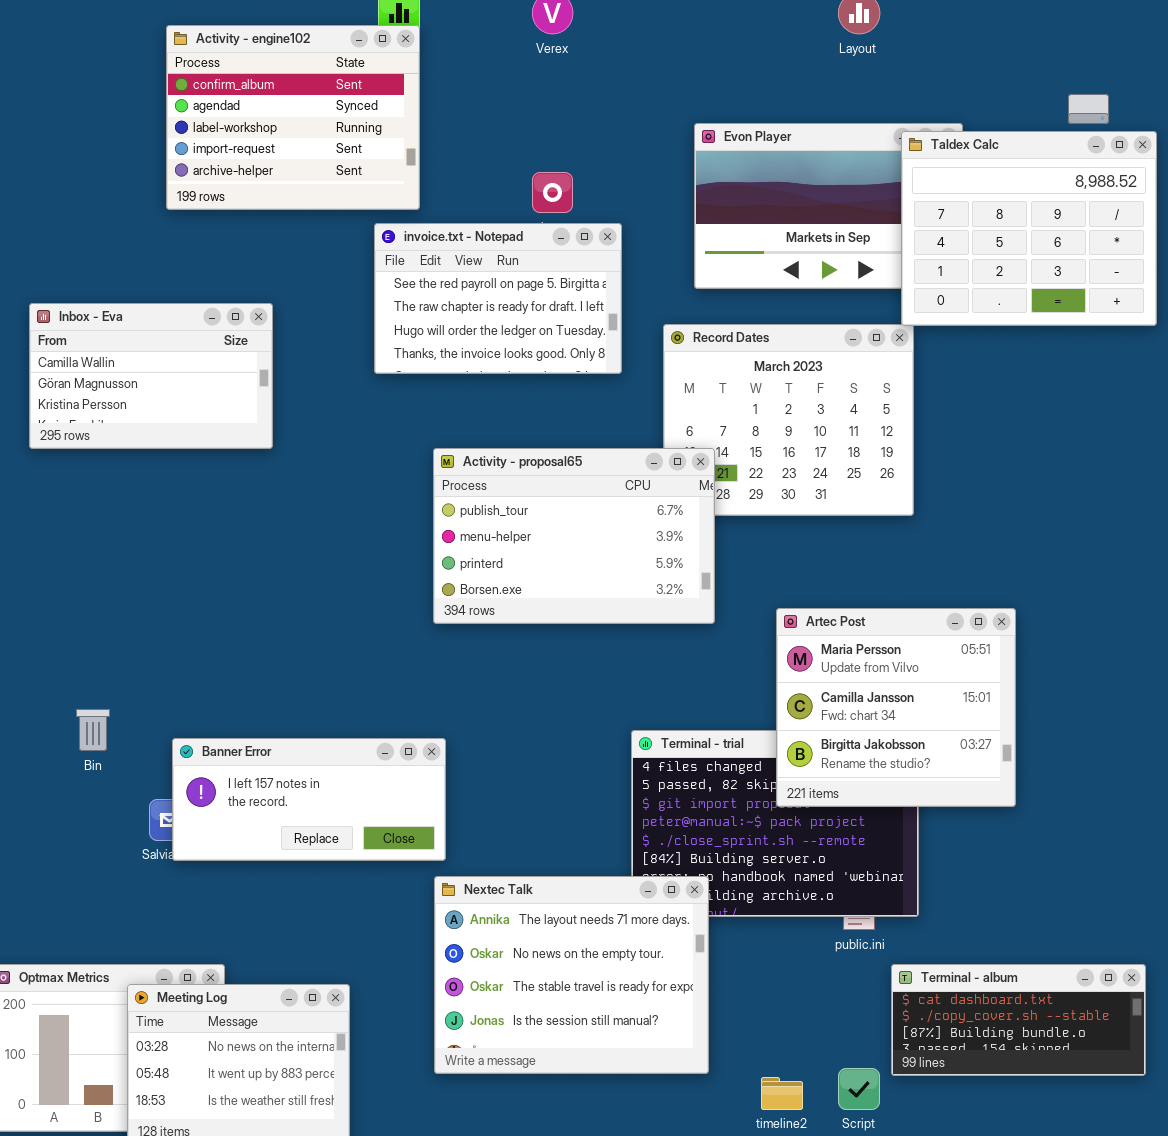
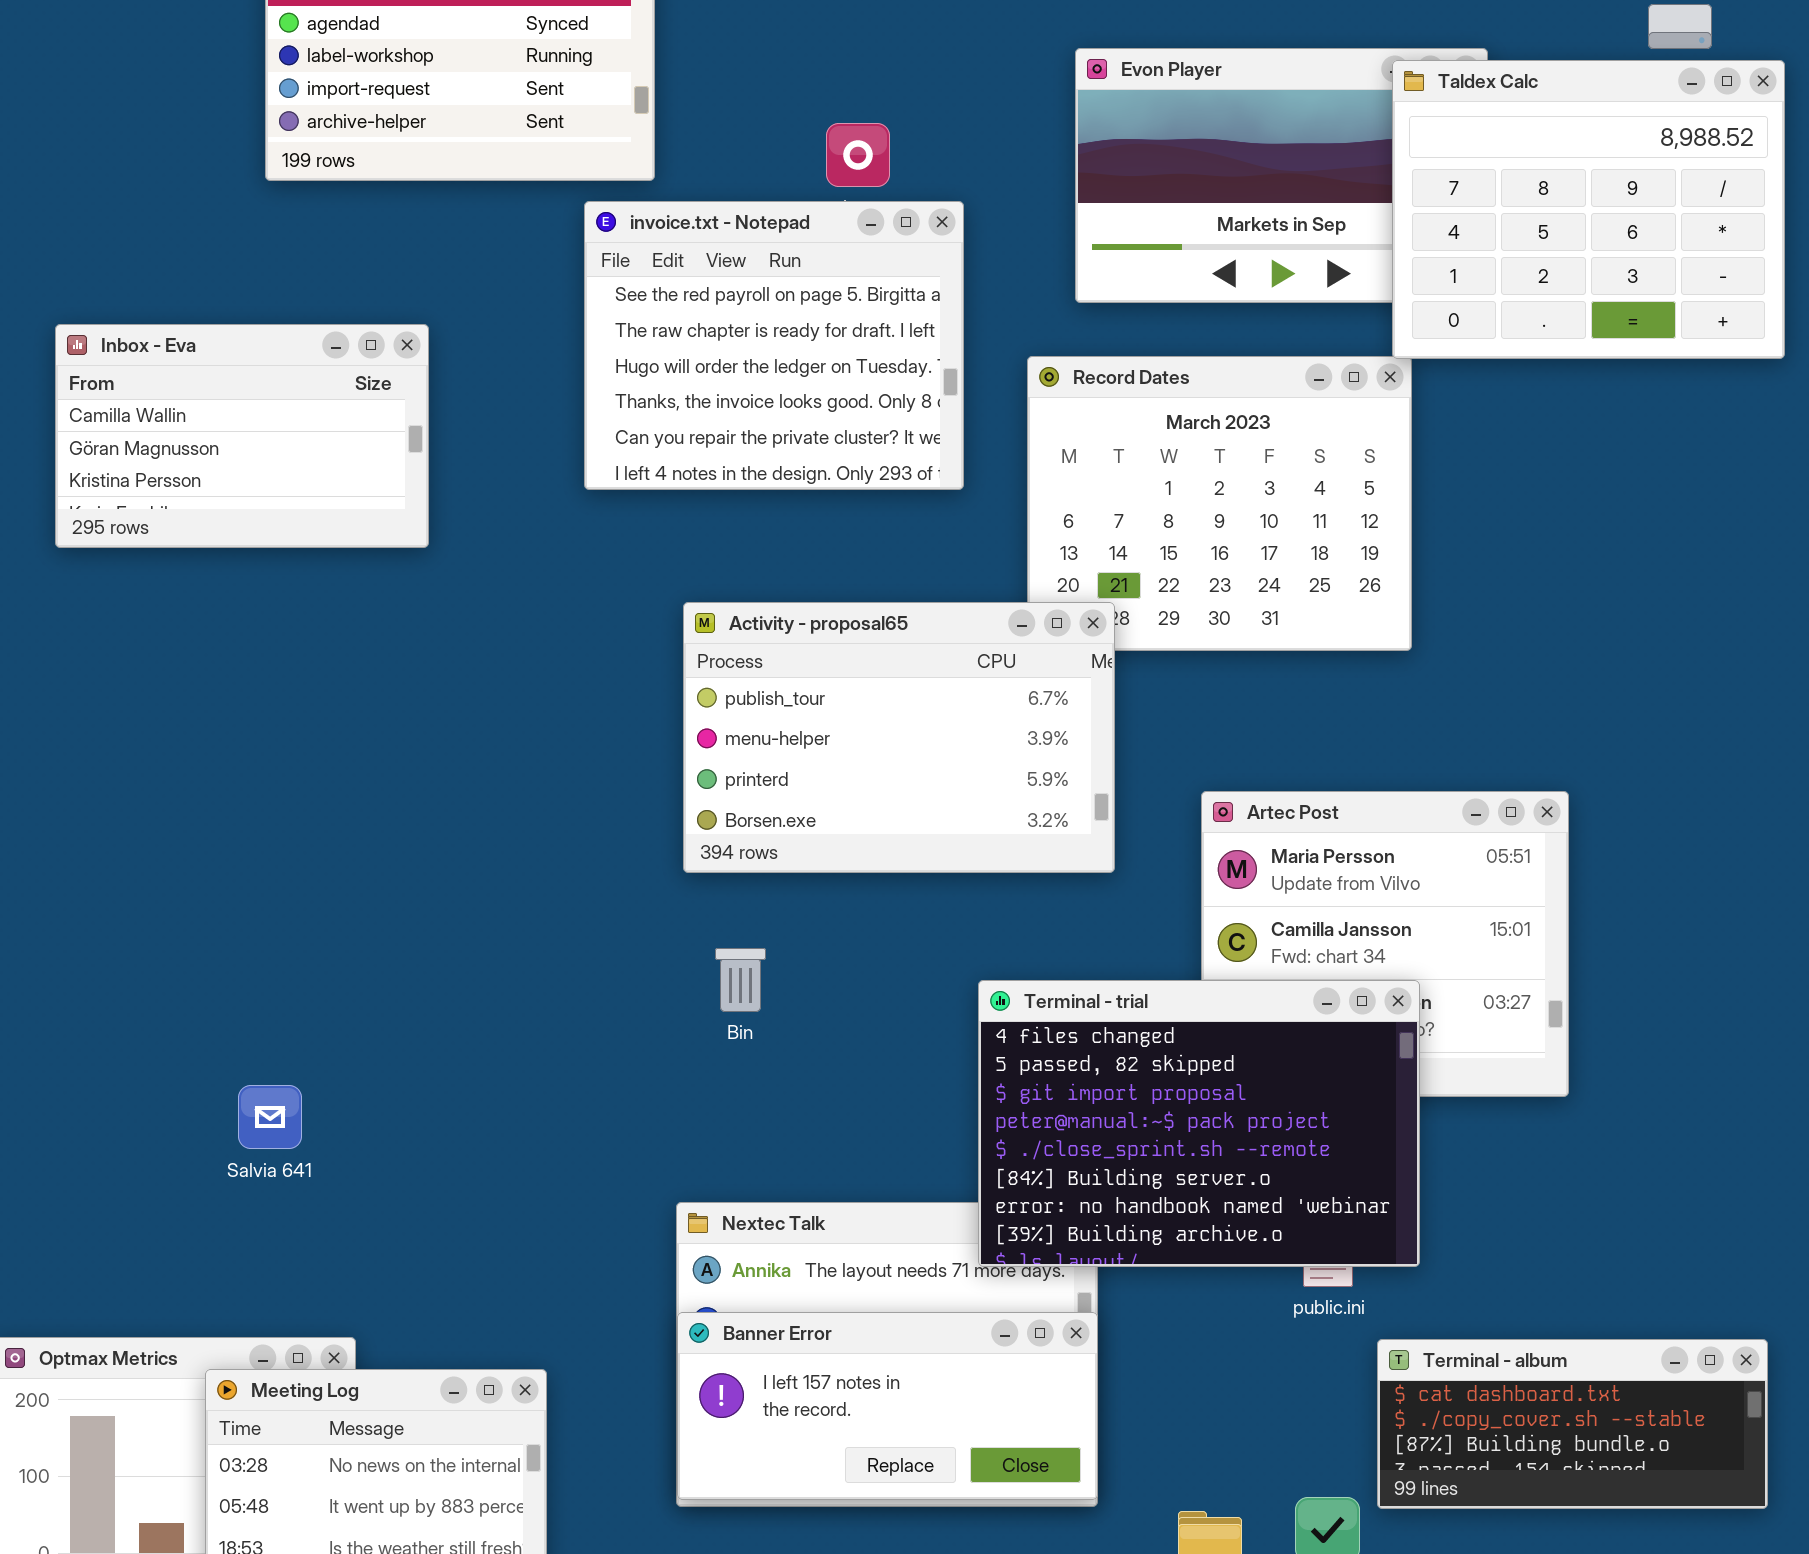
invoice.txt - Notepad: [374,223,622,374] -> [584,201,964,490], resized
Activity - proposal65: [433,448,715,624] -> [683,602,1115,873], moved
Bin: [76,709,110,751] -> [715,948,766,1012], moved
Terminal - trial: [631,730,919,917] -> [978,980,1420,1267], raised
Banner Error: [172,738,446,861] -> [677,1312,1098,1500], moved

